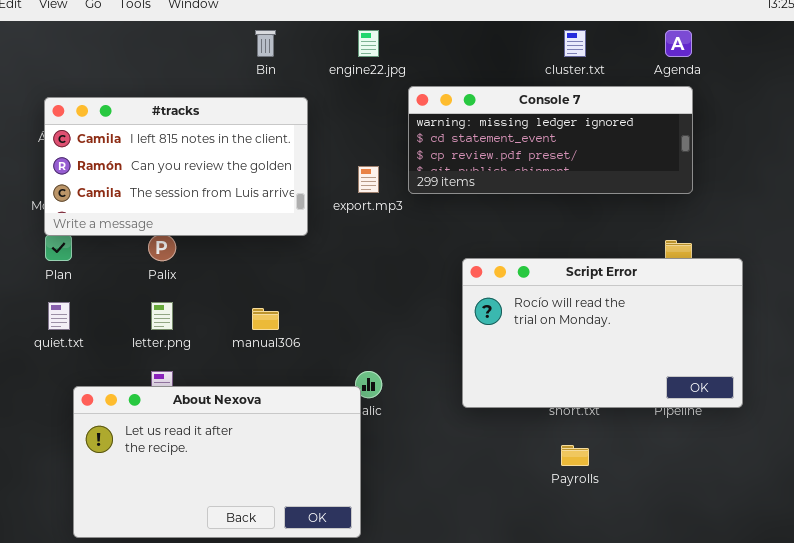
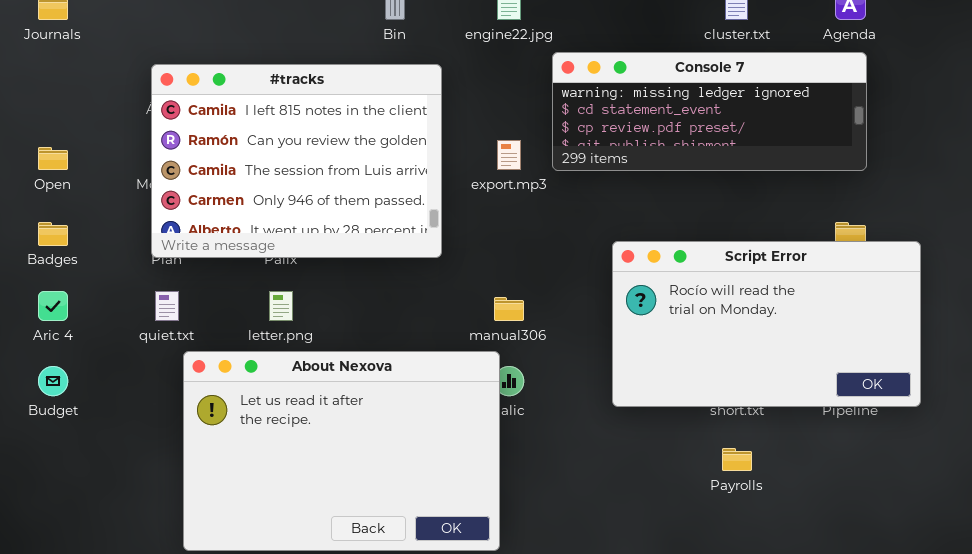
#tracks: [44,97,308,236] -> [151,64,442,258], resized
manual306: [252,308,279,330] -> [494,297,524,321], moved
About Nexova: [73,386,361,538] -> [183,351,500,551], resized

